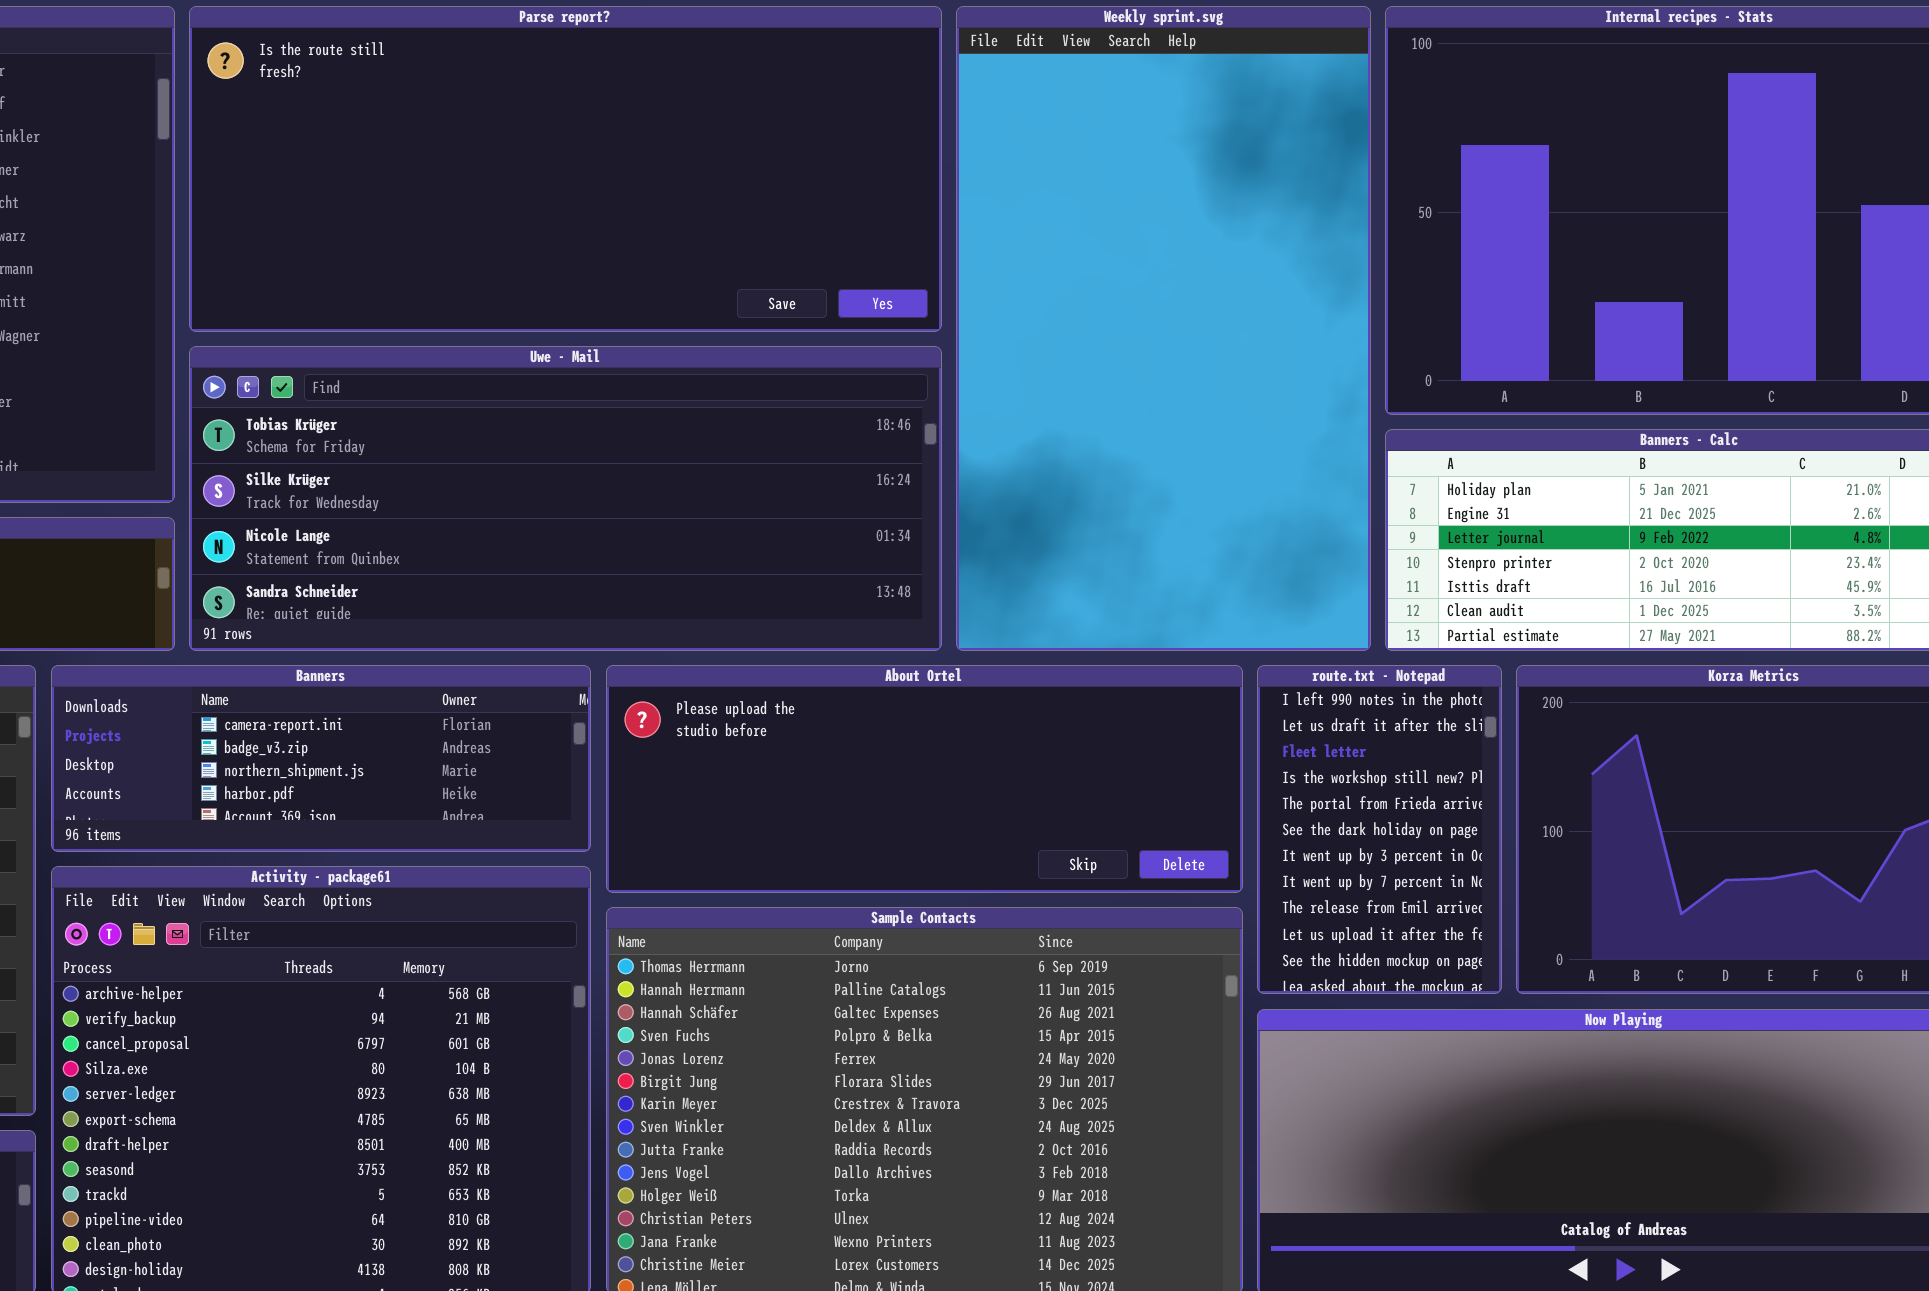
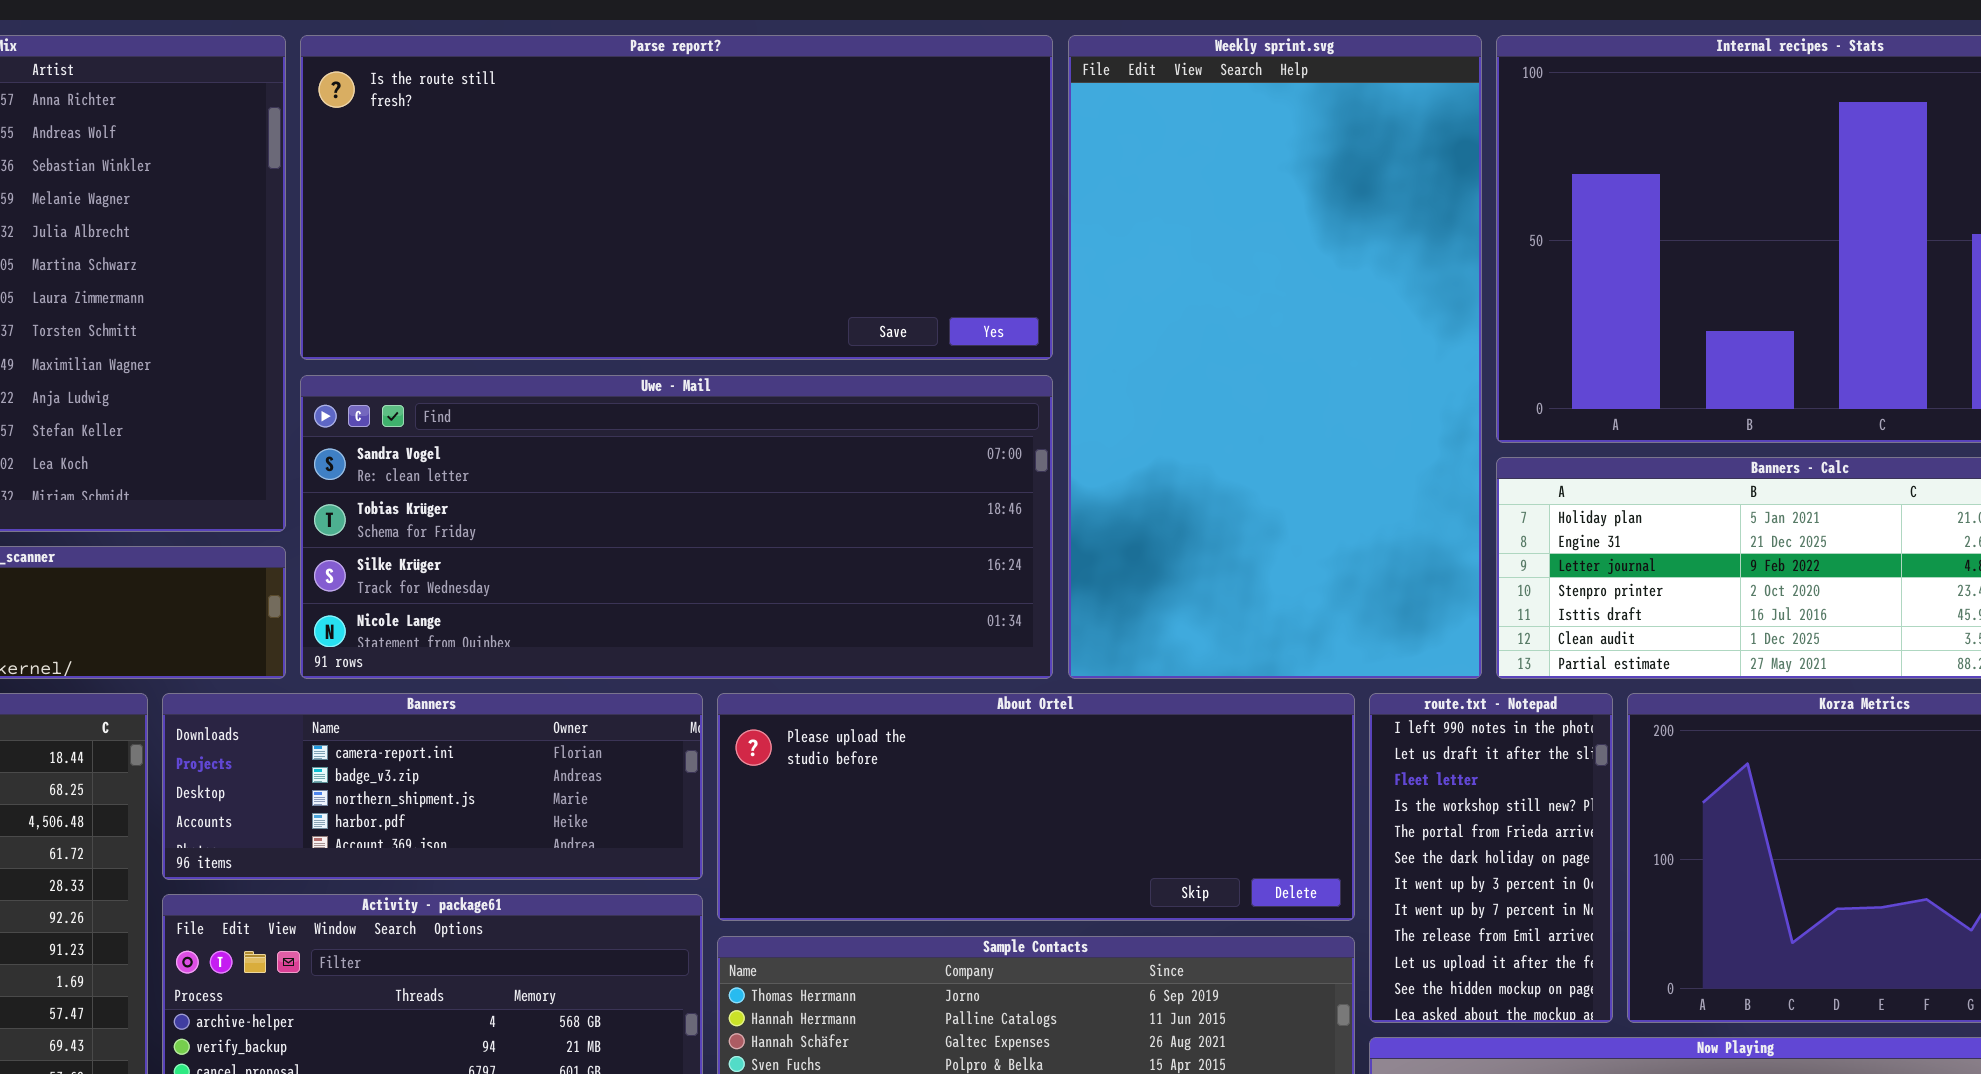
Uwe - Mail: [189,346,942,651] -> [300,375,1053,679], scrolled up 1 row

